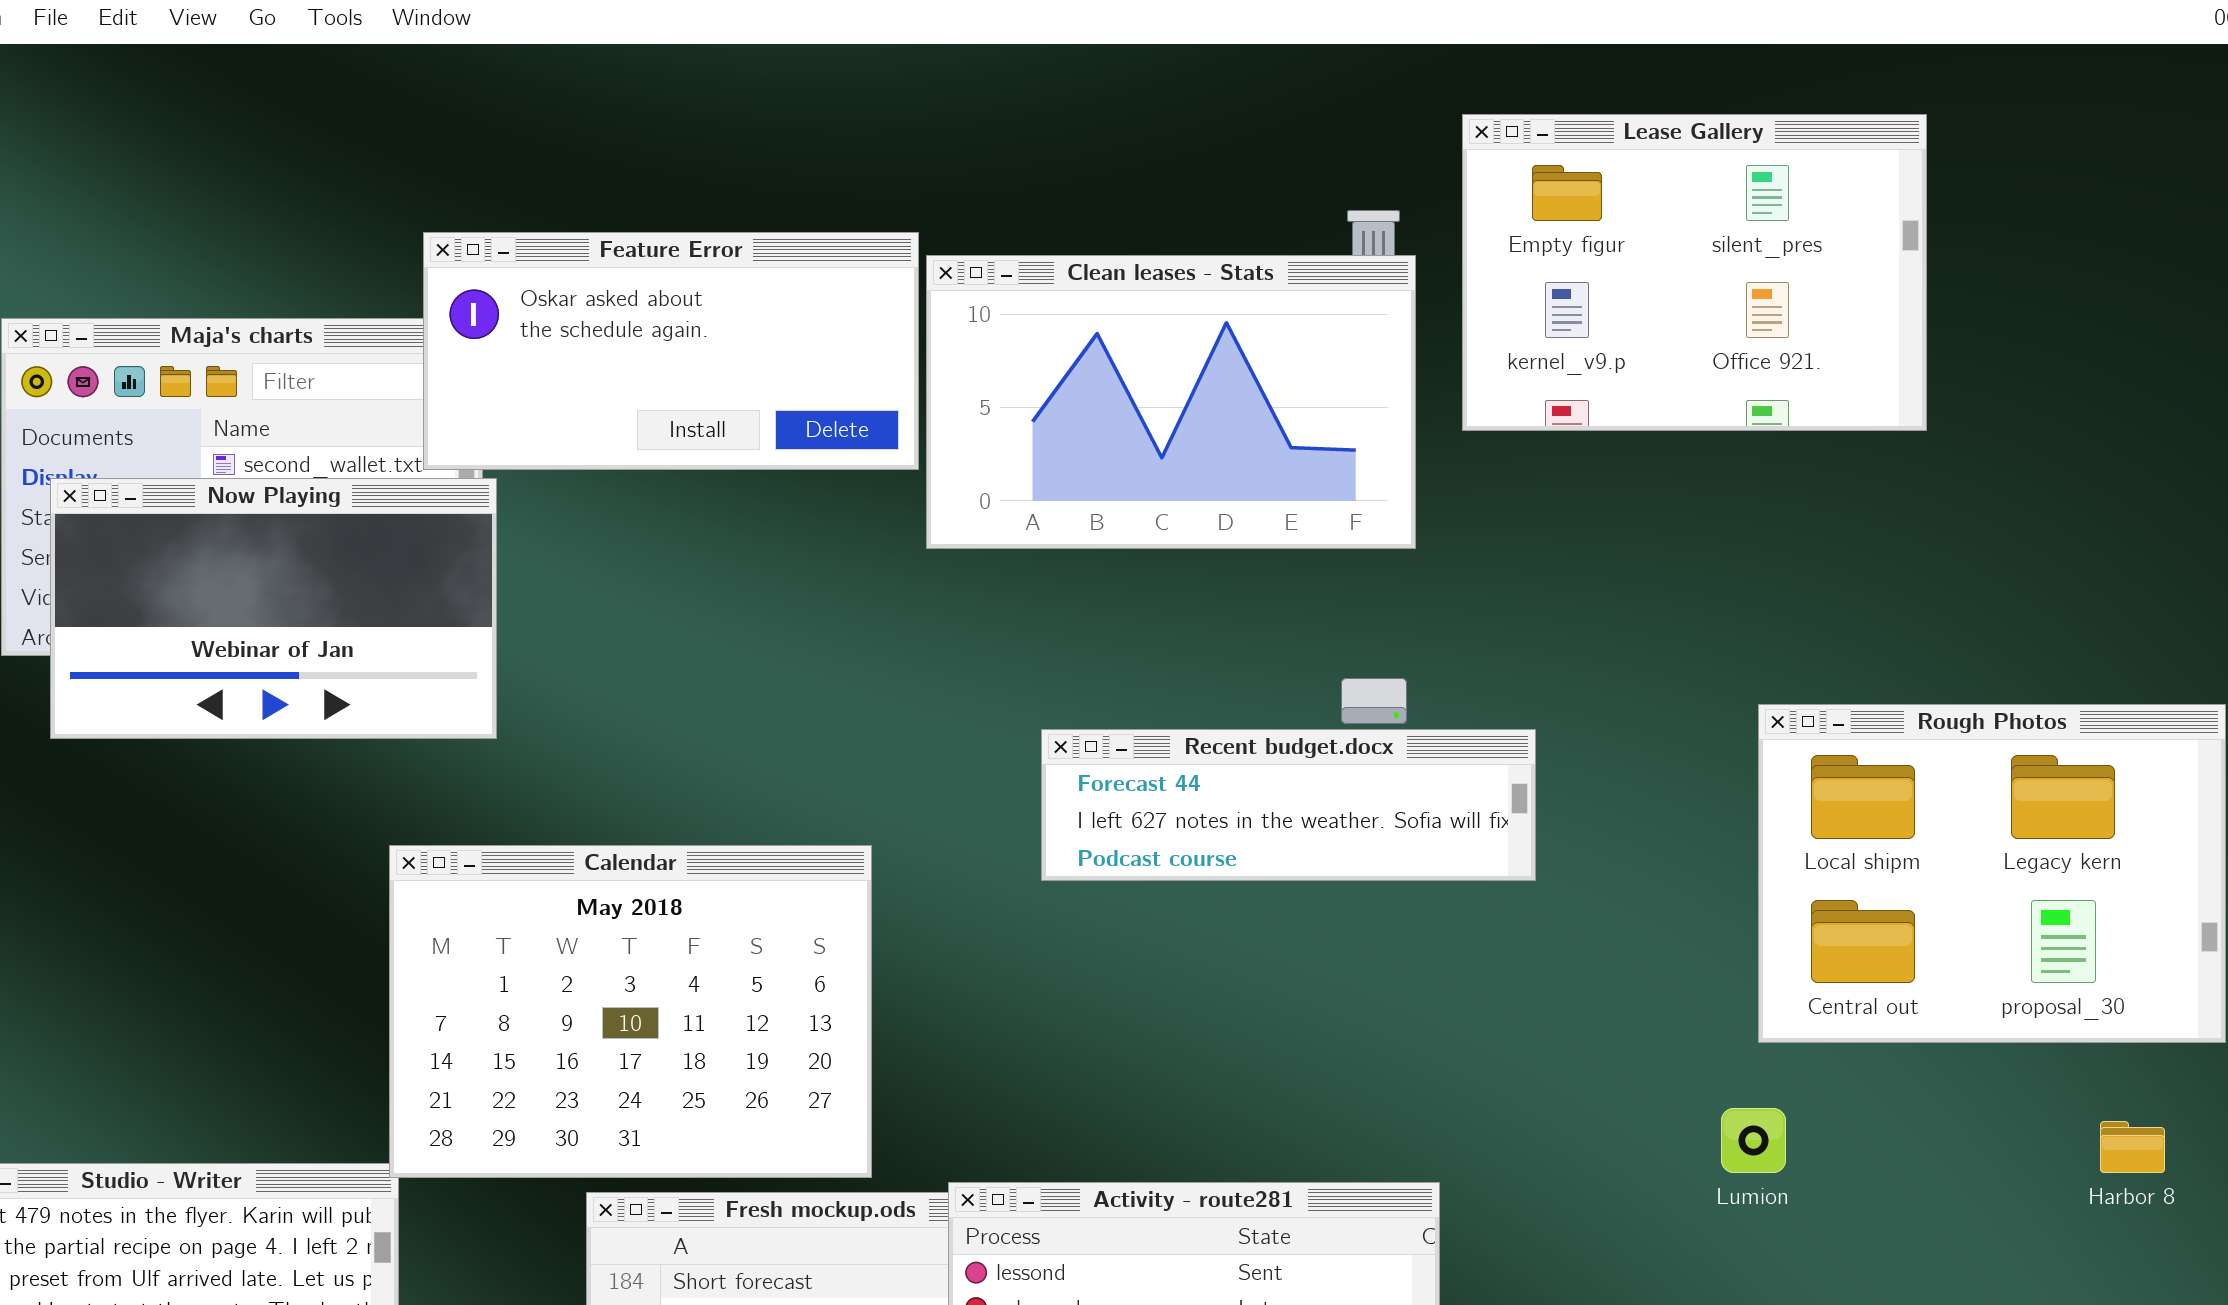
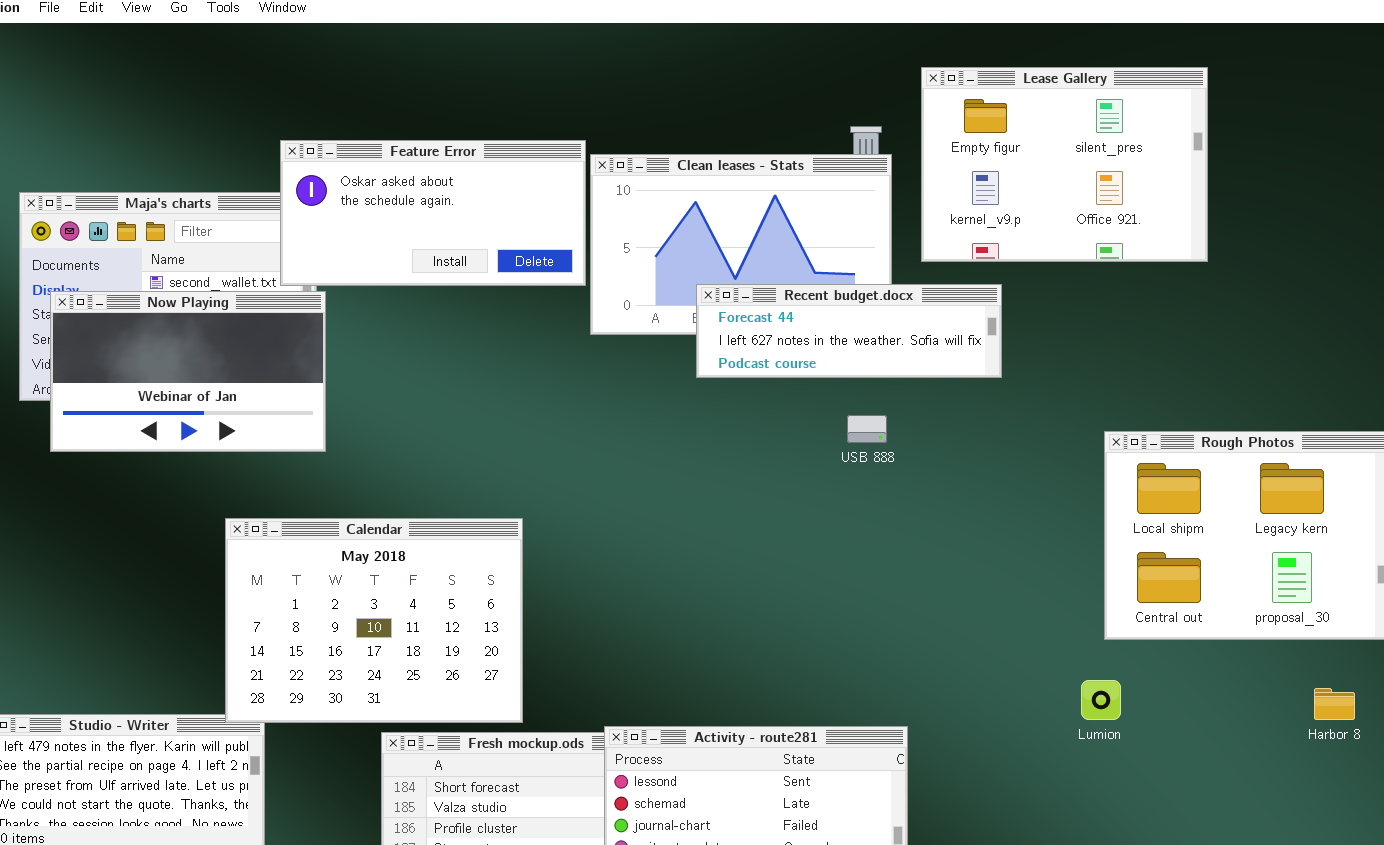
Recent budget.docx: [1041,729,1536,881] -> [696,284,1002,378], moved
Calendar: [389,845,872,1178] -> [225,518,523,723], moved

